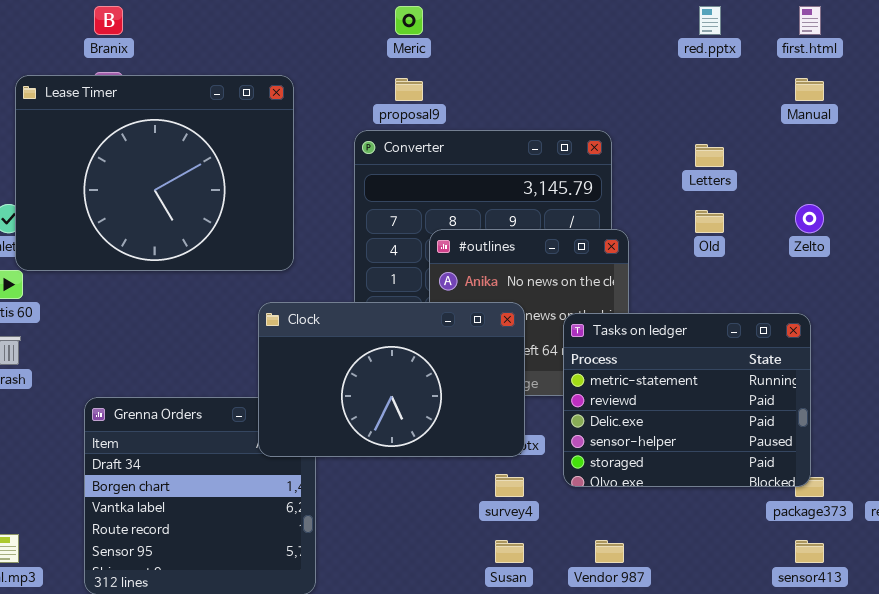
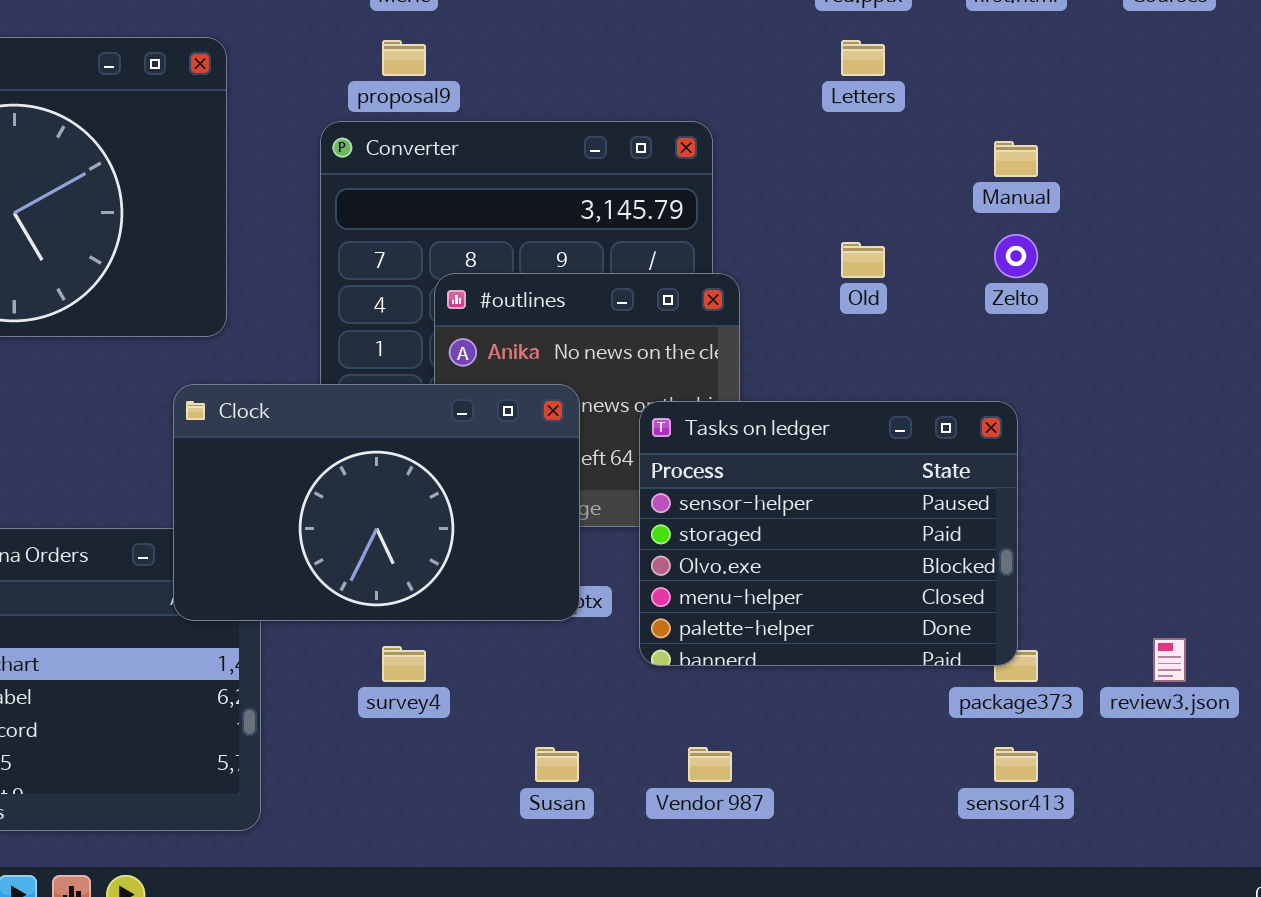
Manual: [795,78,824,101] -> [994,141,1038,177], moved
Letters: [695,144,724,167] -> [841,40,885,76], moved
Tasks on ledger: [563,313,811,487] -> [639,401,1018,666], scrolled down 3 rows
survey4: [495,474,524,497] -> [382,646,426,682], moved

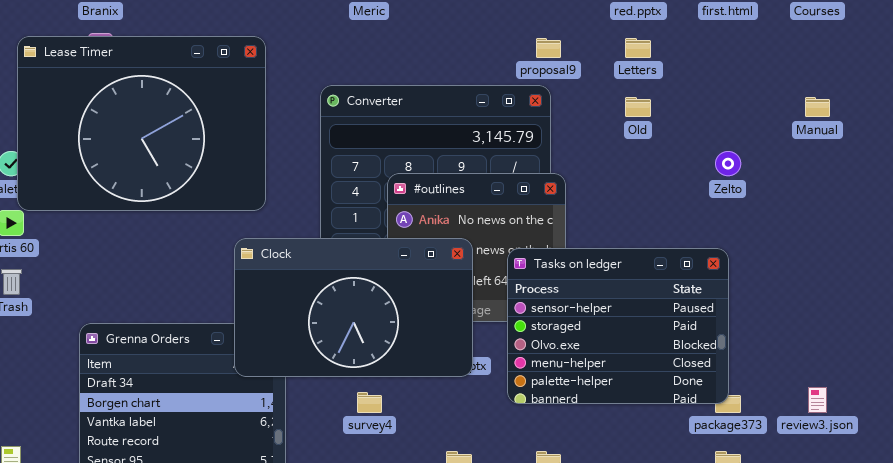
proposal9: [382,40,426,76] -> [536,38,561,58], moved
Manual: [994,141,1038,177] -> [805,97,830,117], moved
Old: [841,242,885,278] -> [625,97,651,117], moved

